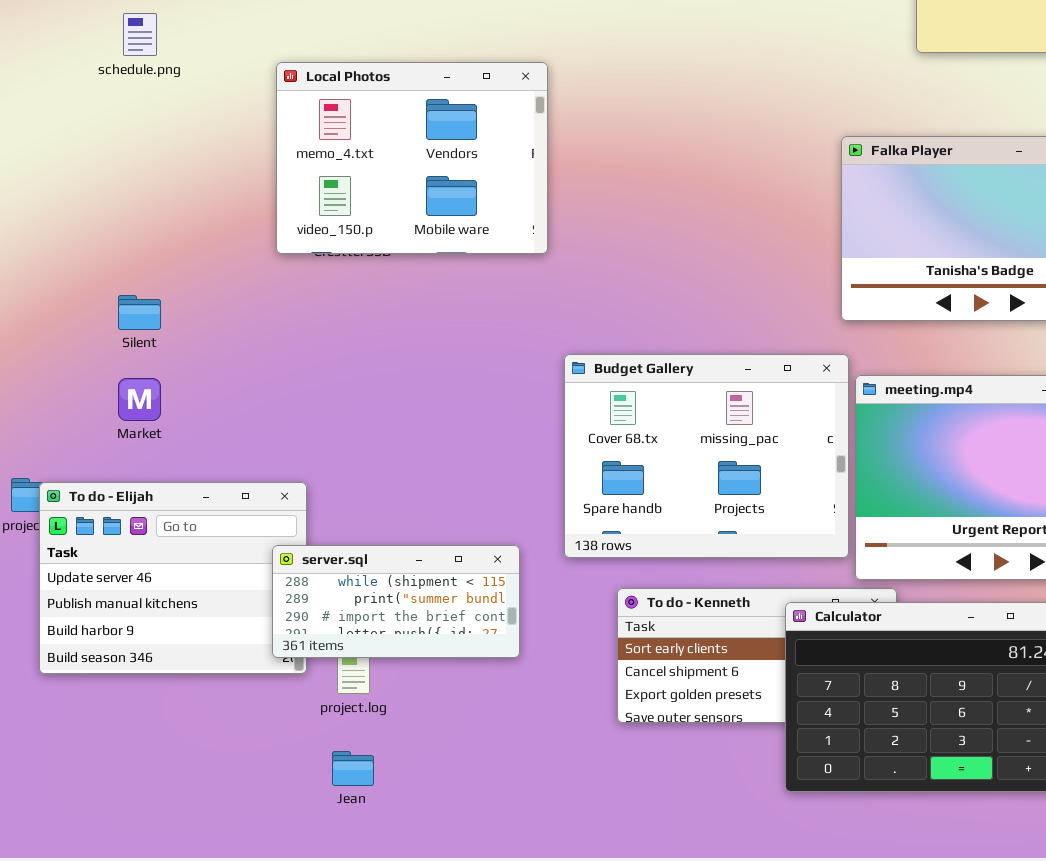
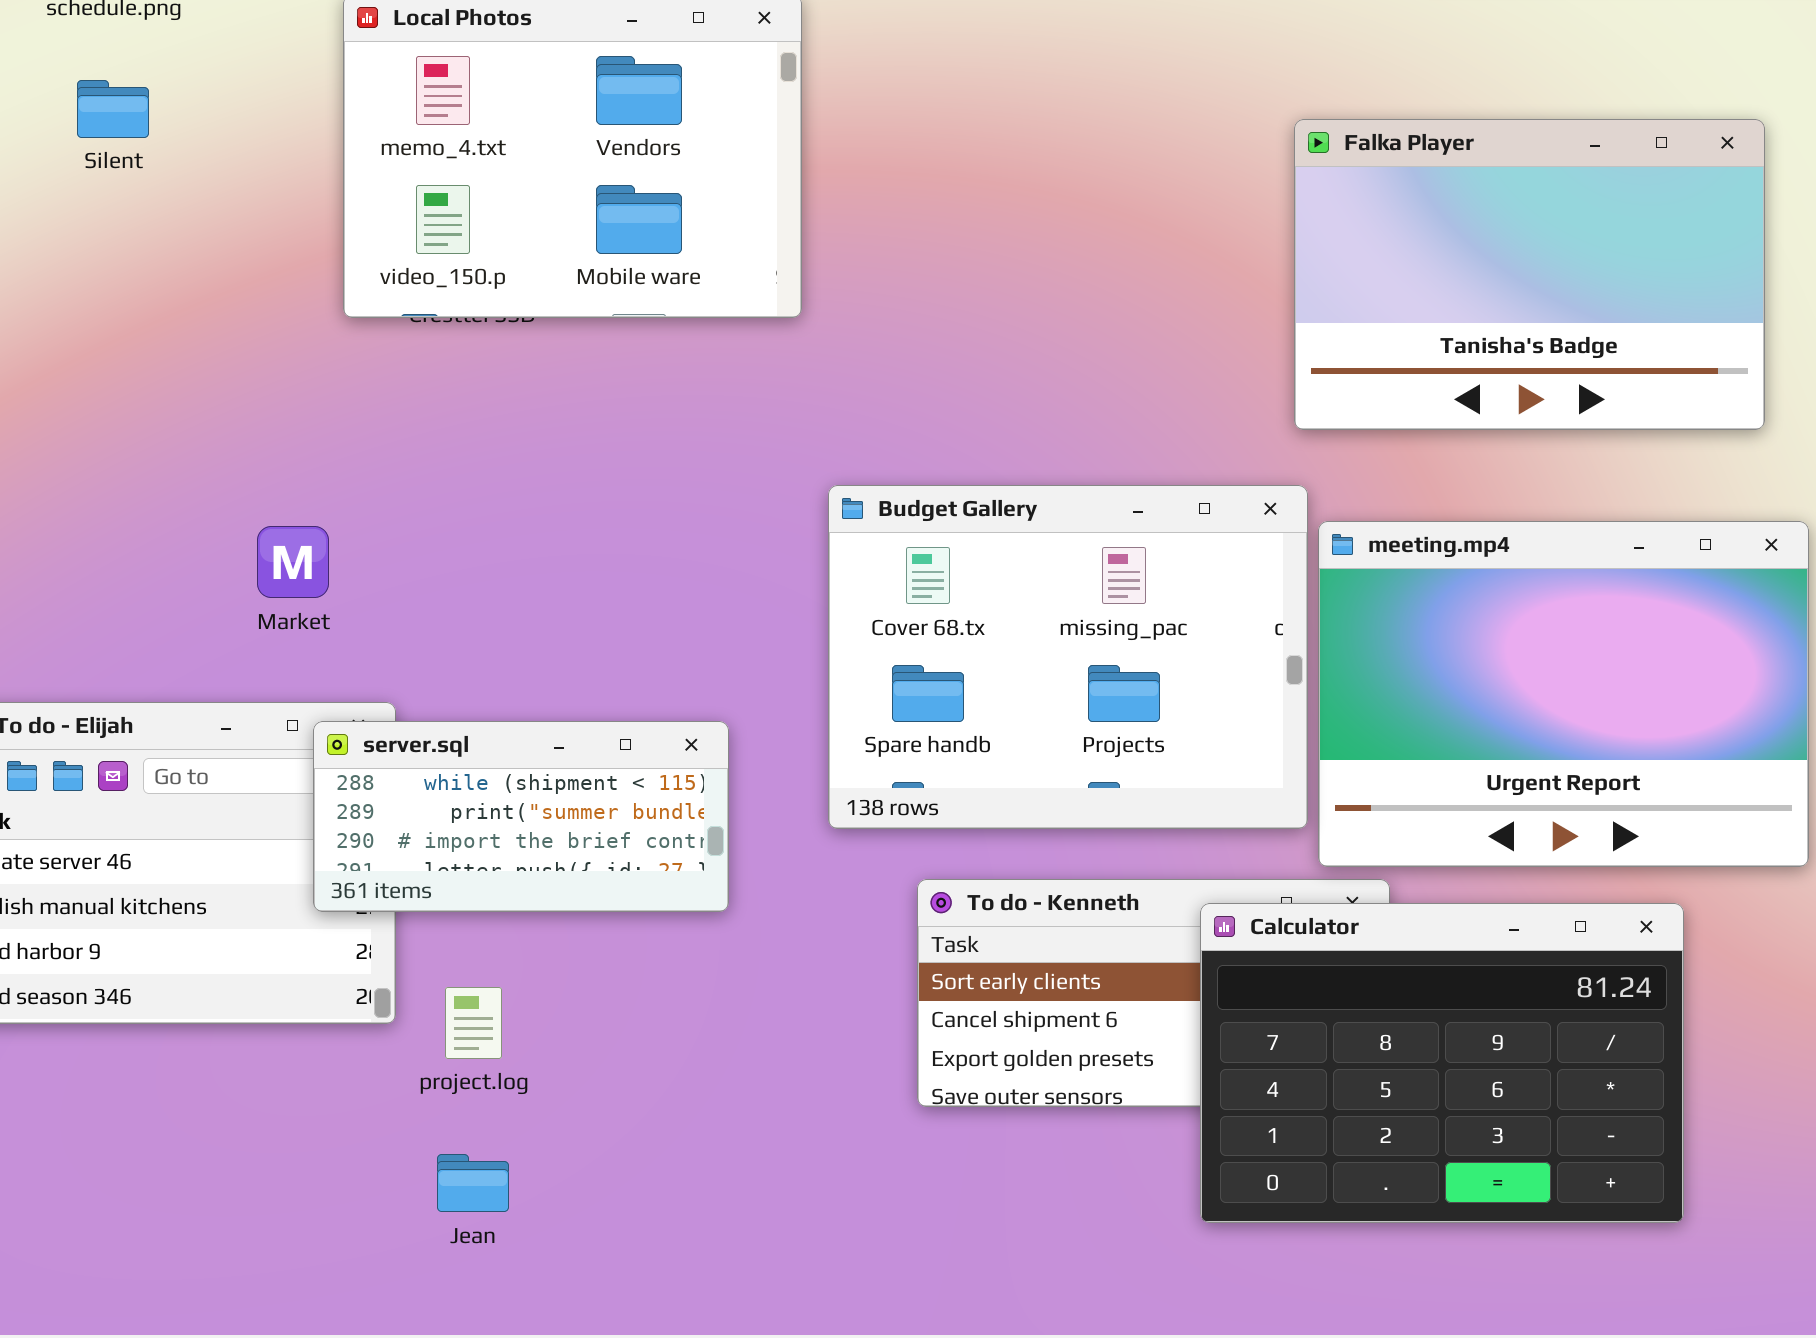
Silent: [118,295,161,330] -> [77,80,149,138], moved
Market: [118,378,161,421] -> [257,526,329,598], moved
server.sql: [272,545,520,658] -> [313,721,729,912], moved

